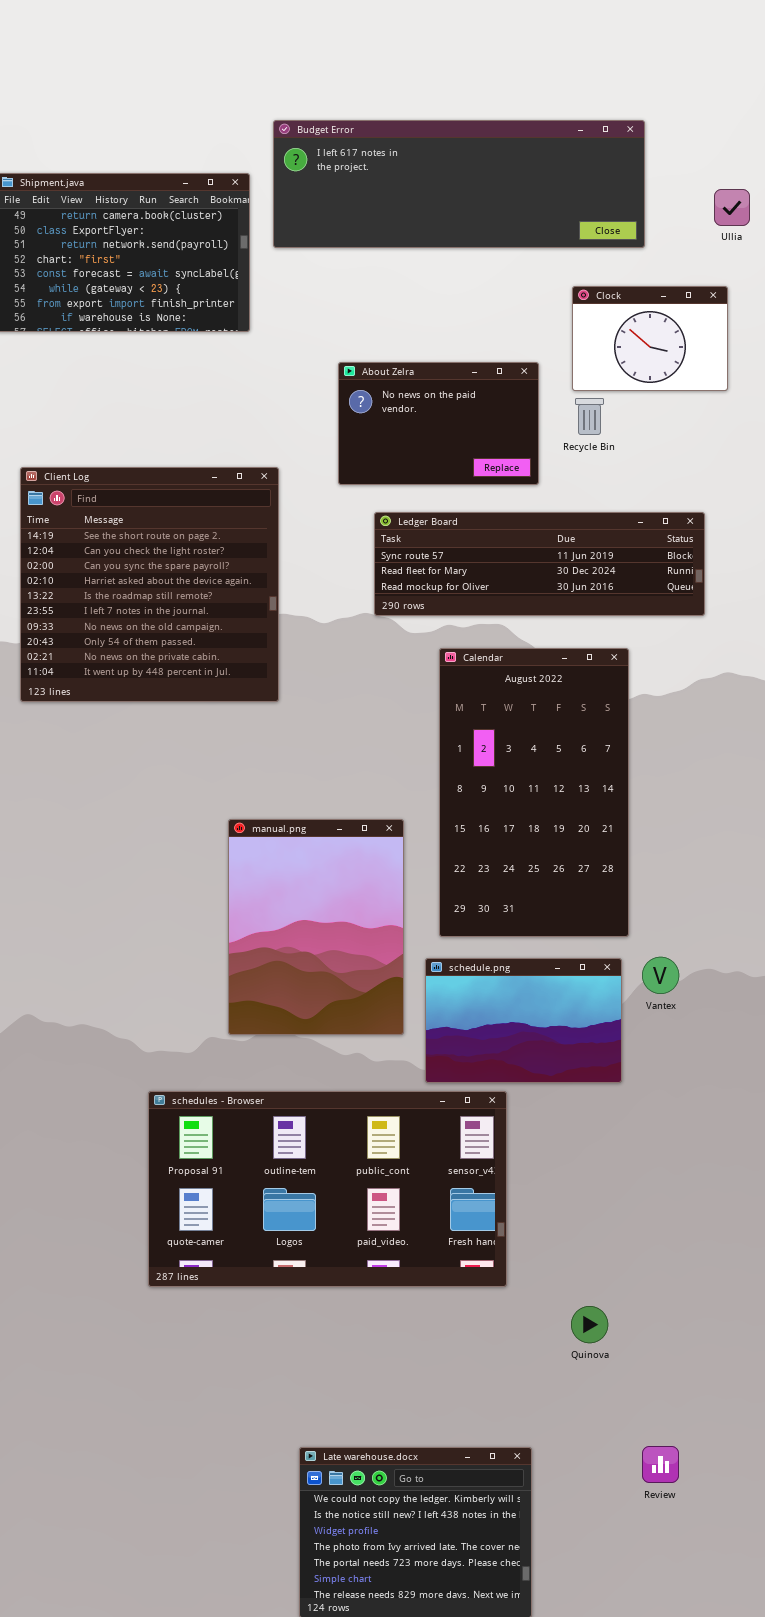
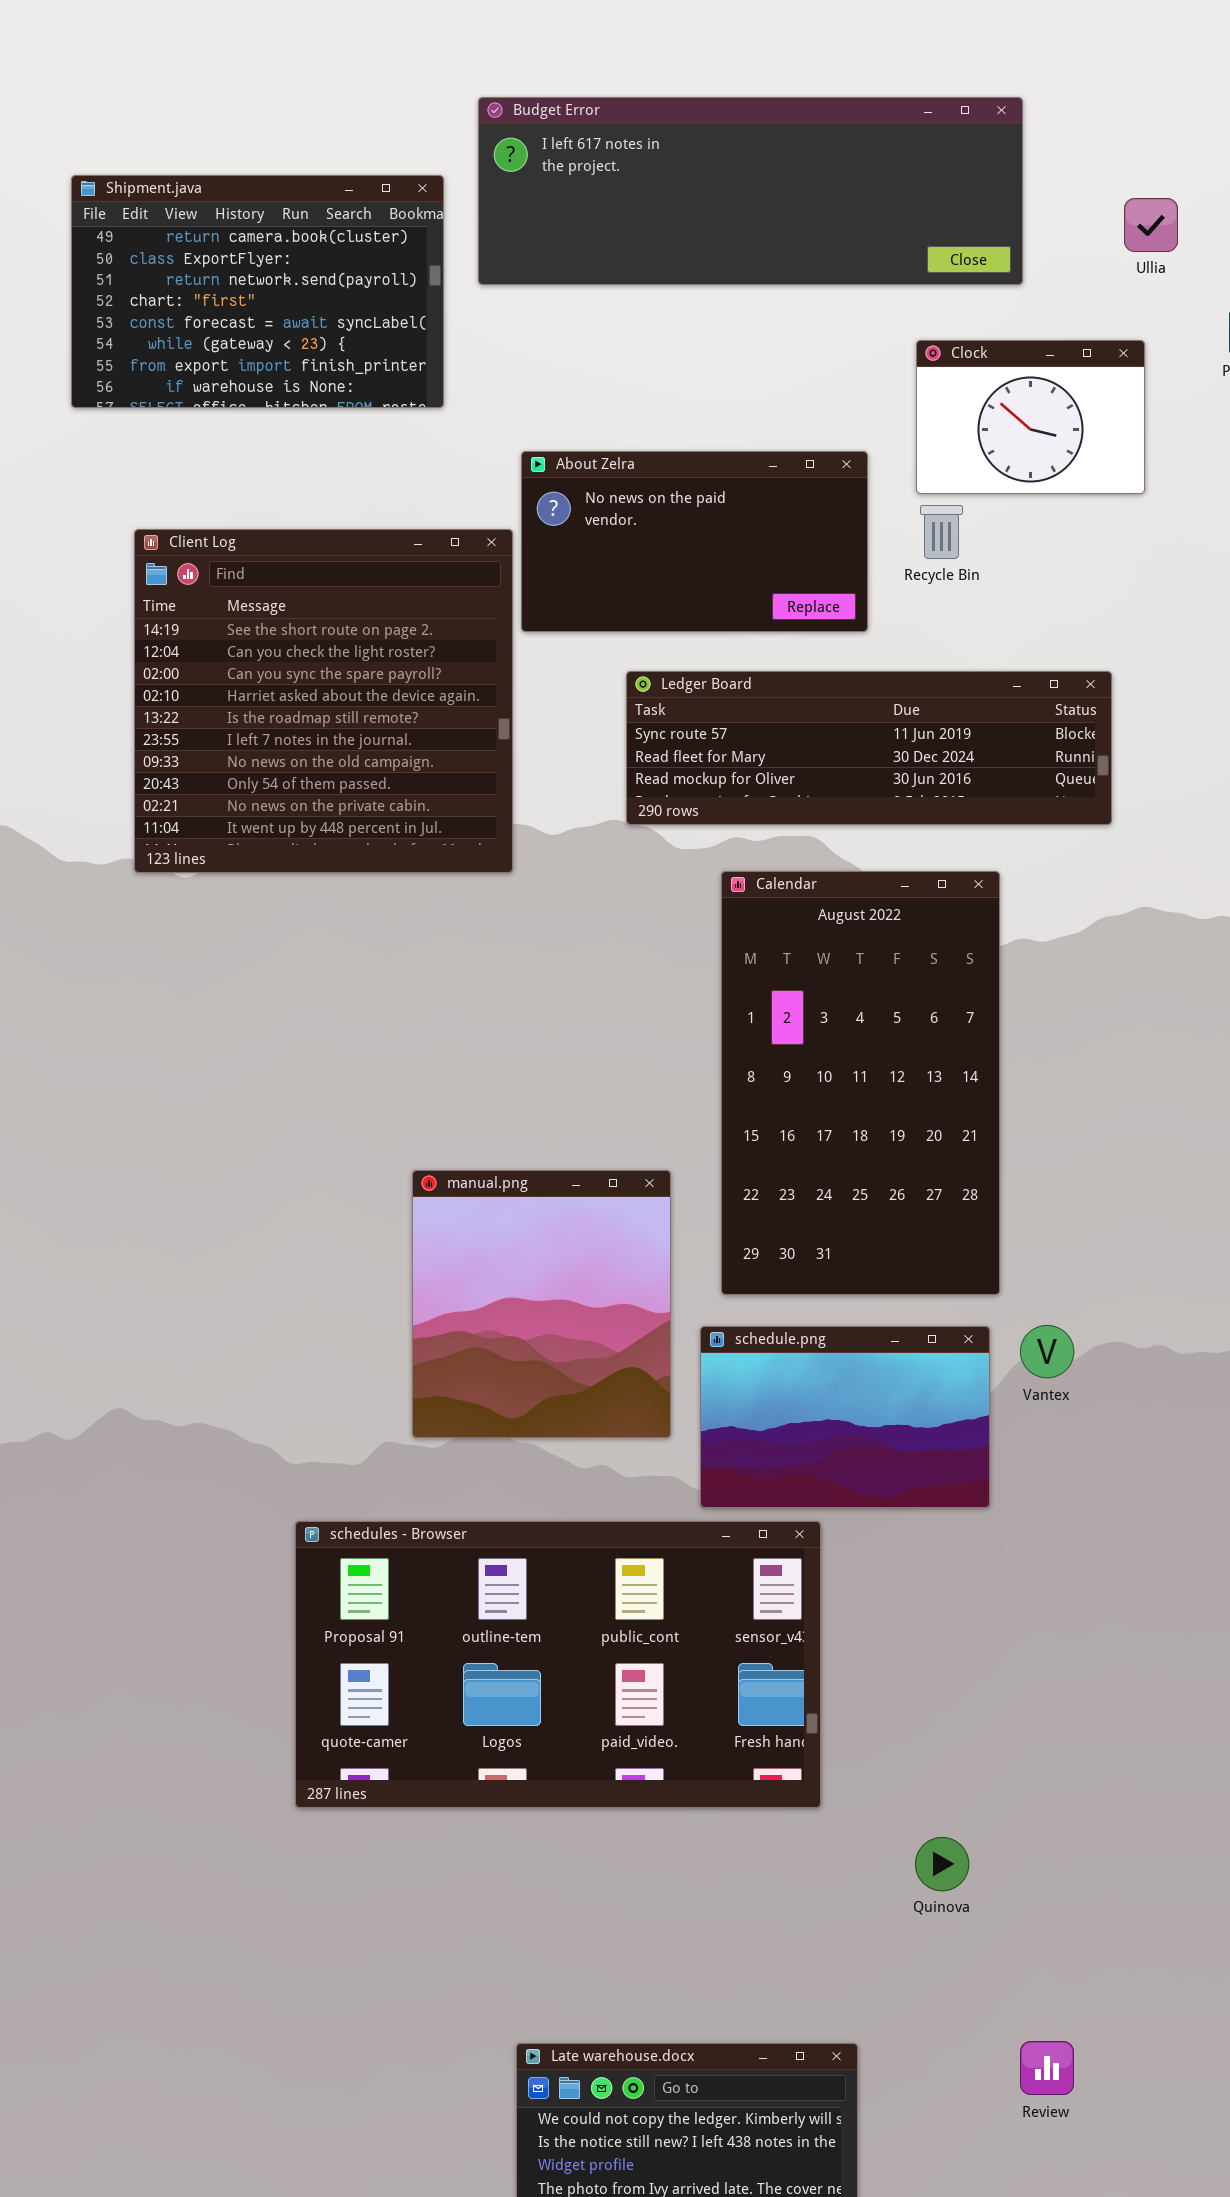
About Zelra: [338,362,539,485] -> [521,451,868,632], resized
Client Log: [20,467,279,702] -> [134,529,513,873], moved
manual.png: [228,819,404,1035] -> [412,1170,671,1438], resized

